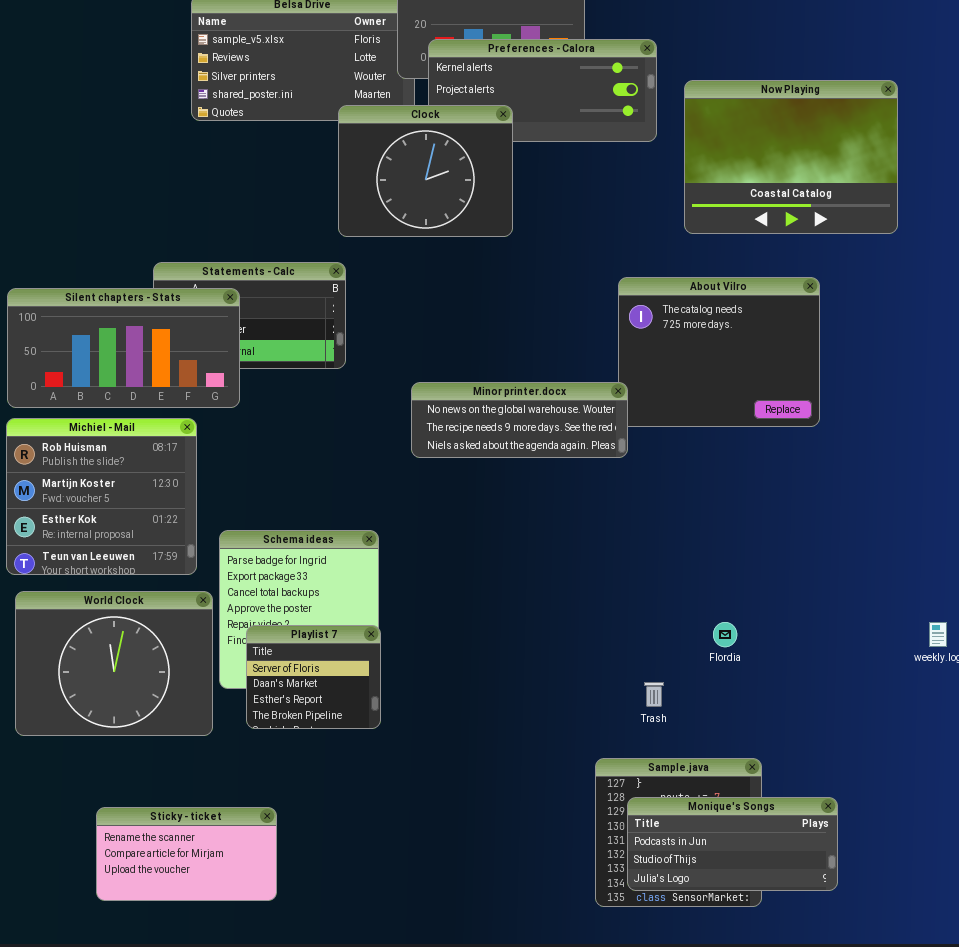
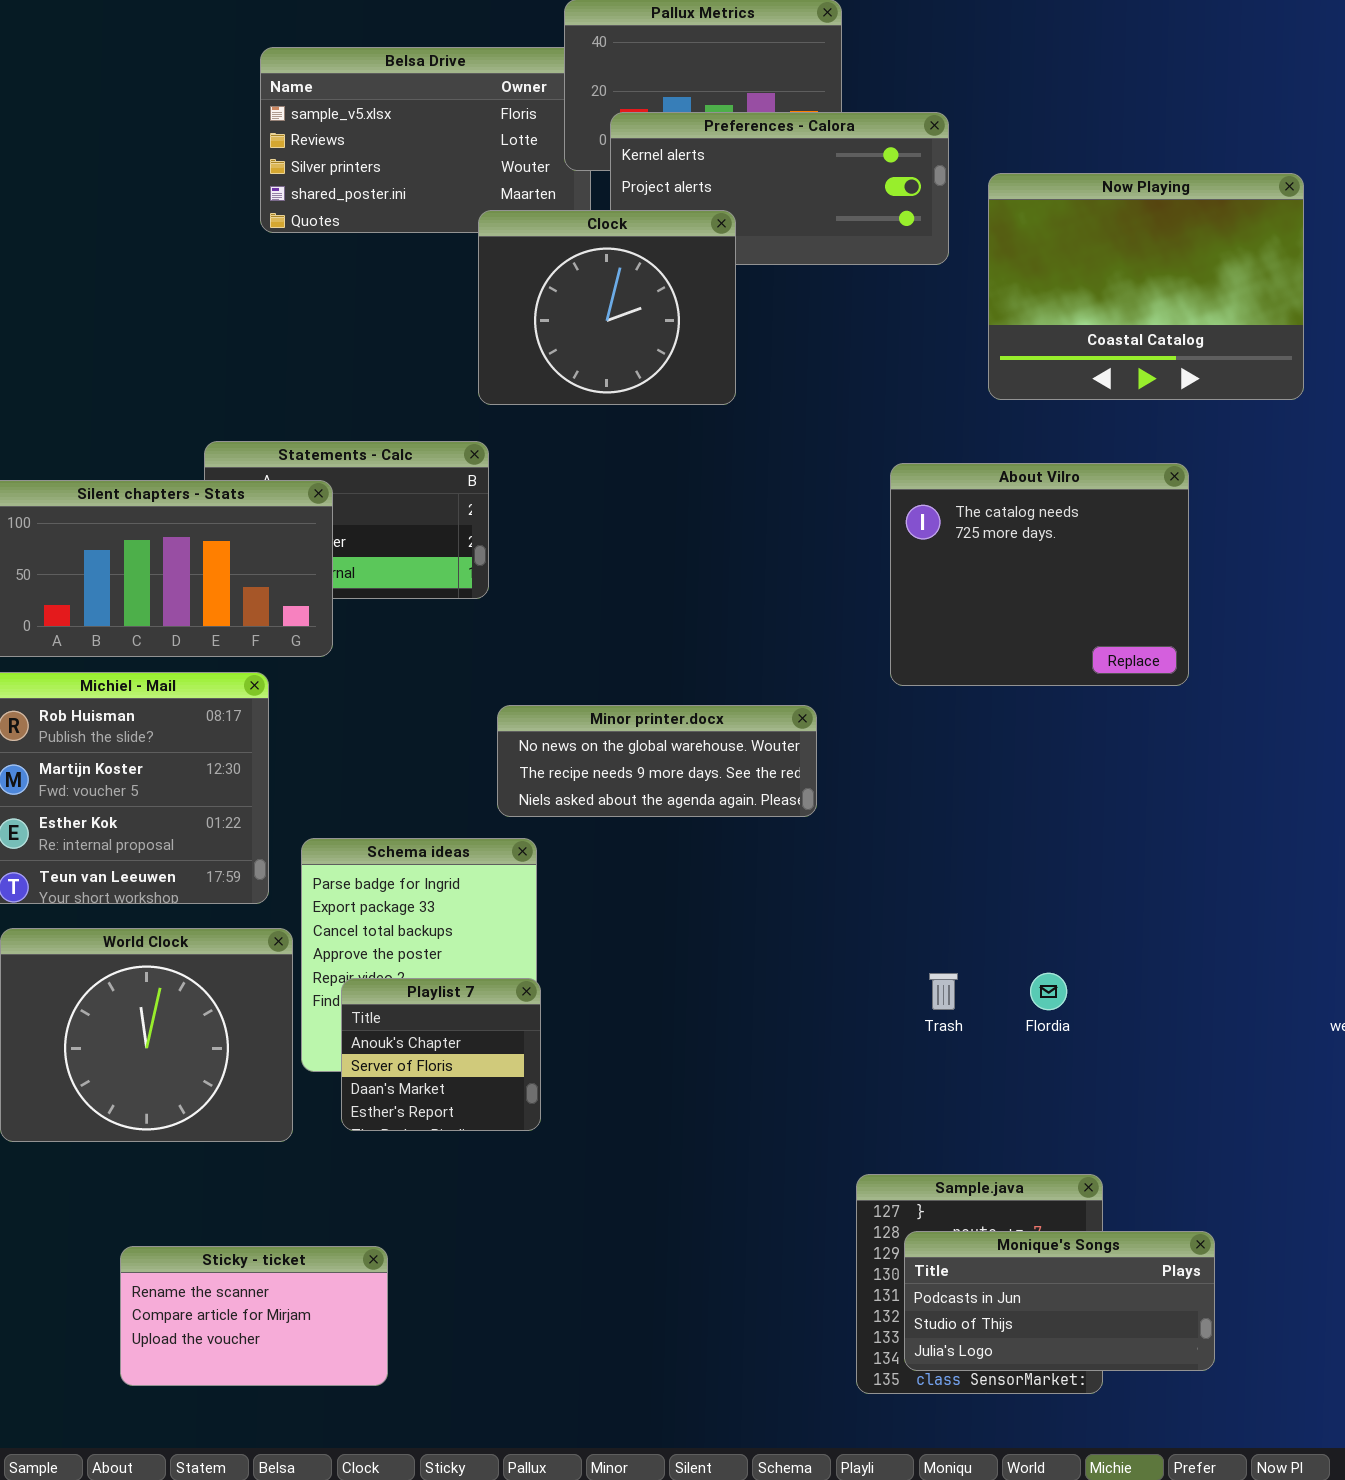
Minor printer.docx: [411,382,628,458] -> [497,705,817,817], moved
Playlist 7: [246,625,381,729] -> [341,978,541,1131], scrolled up 1 row
Trash: [644,682,664,707] -> [929,973,958,1010], moved

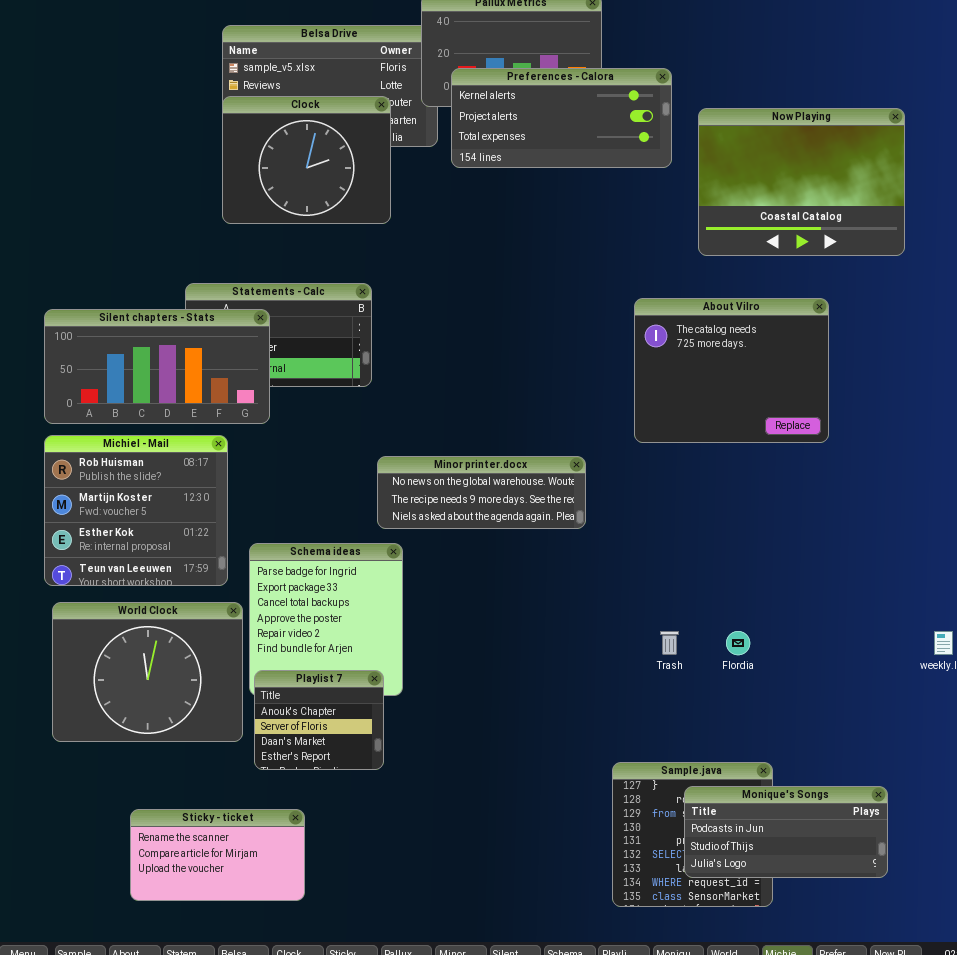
Clock: [478,210,736,405] -> [222,96,391,224], moved
Playlist 7: [341,978,541,1131] -> [254,670,384,770], moved
Monique's Songs: [904,1231,1215,1371] -> [684,786,888,878], moved

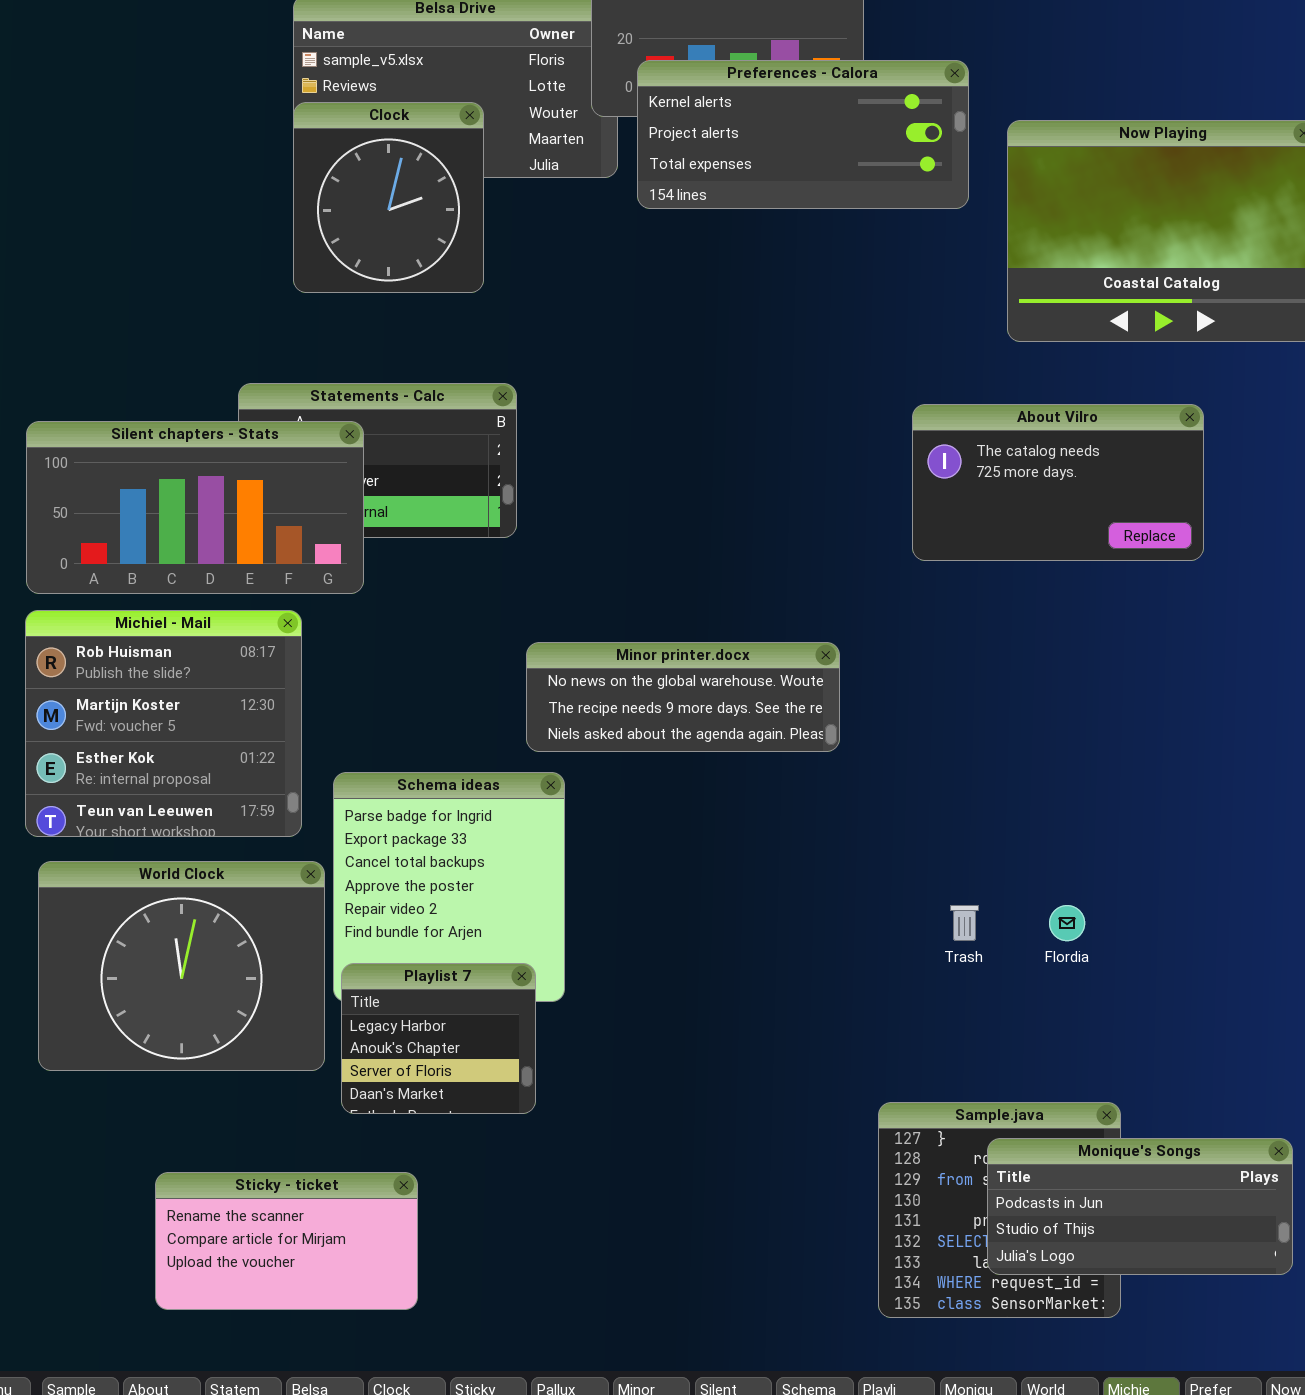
Clock: [222,96,391,224] -> [293,102,484,293], resized
About Vilro: [634,298,829,443] -> [912,404,1204,561], resized
Playlist 7: [254,670,384,770] -> [341,963,536,1114], scrolled up 1 row

